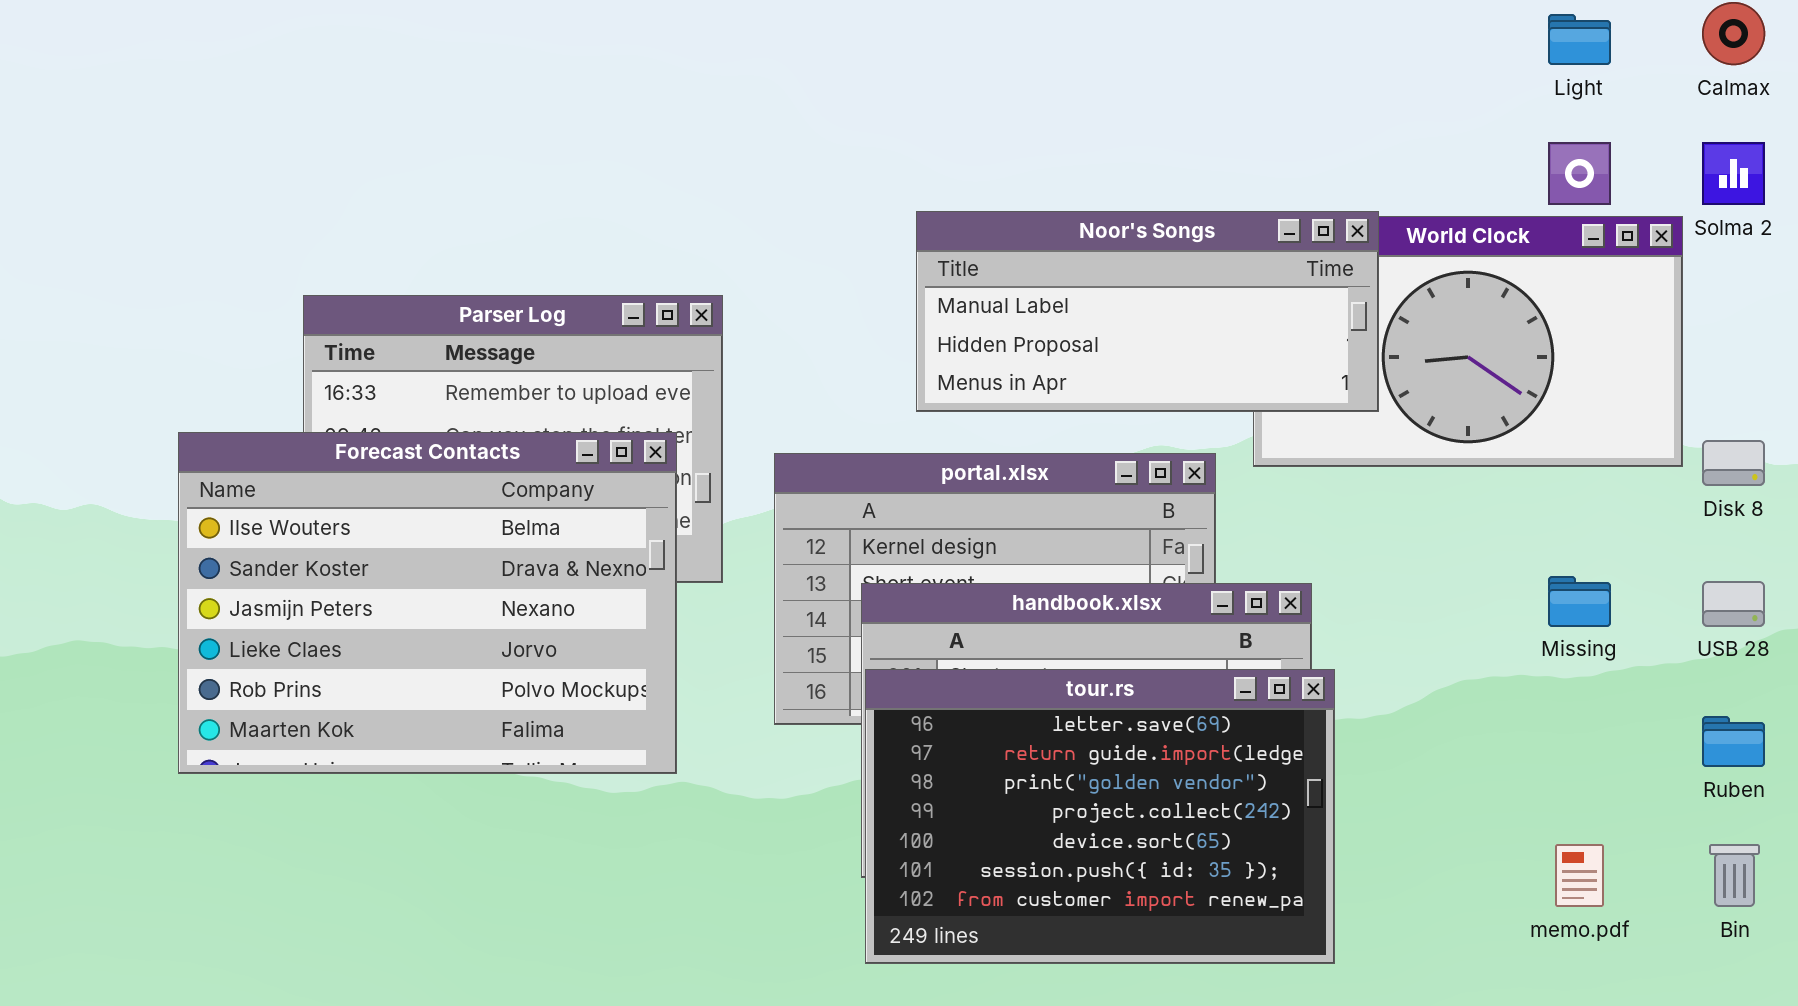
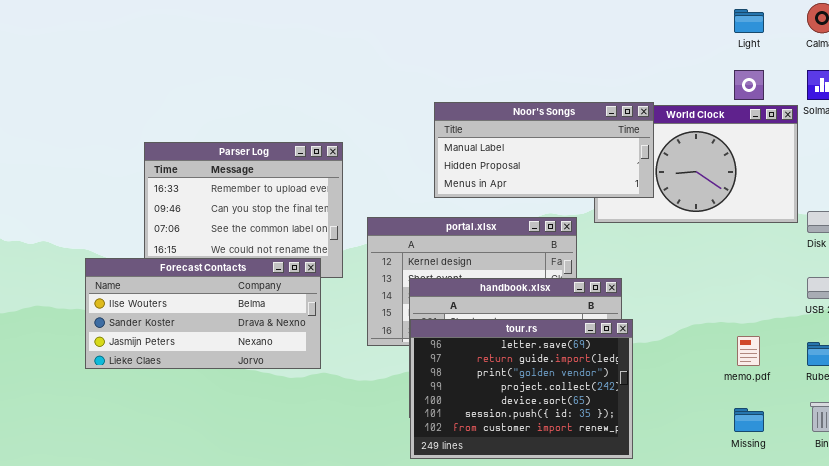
Forecast Contacts: [178,432,677,774] -> [85,258,321,369], resized
Missing: [1548,576,1611,627] -> [734,408,764,432], moved
memo.pdf: [1555,844,1604,907] -> [737,336,760,366], moved

